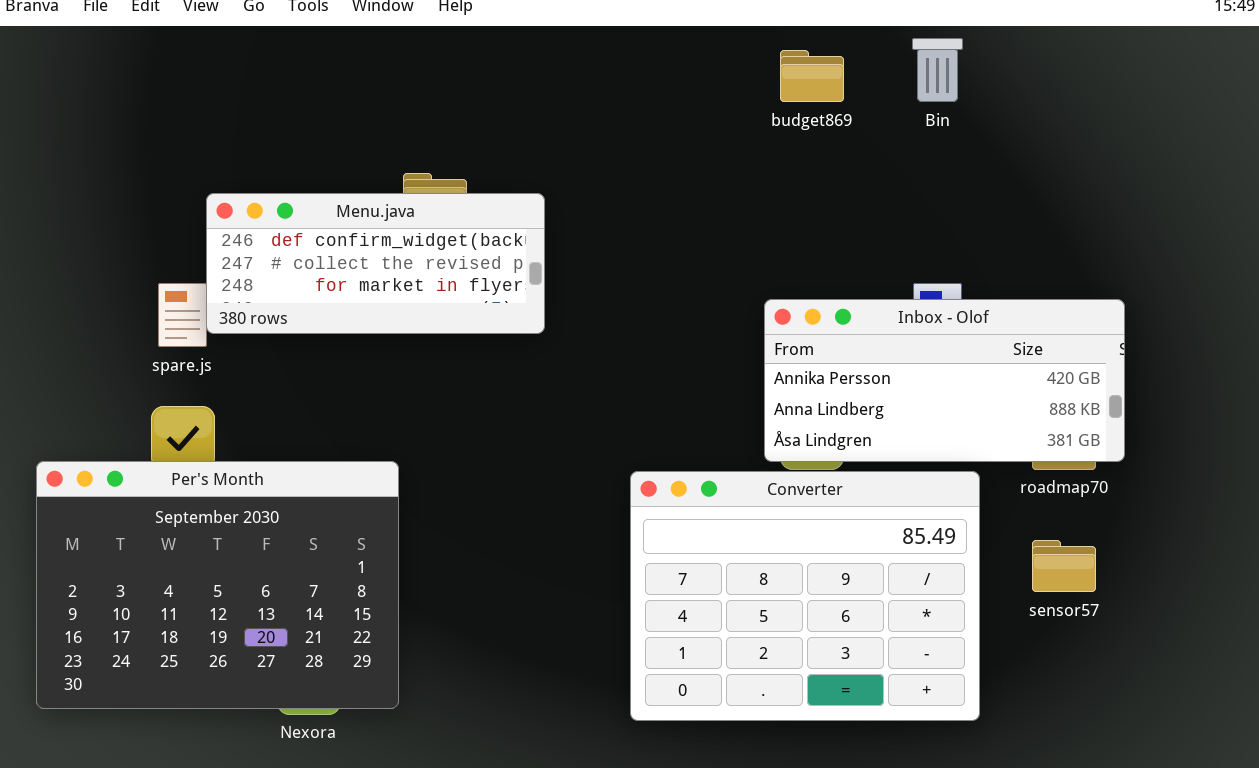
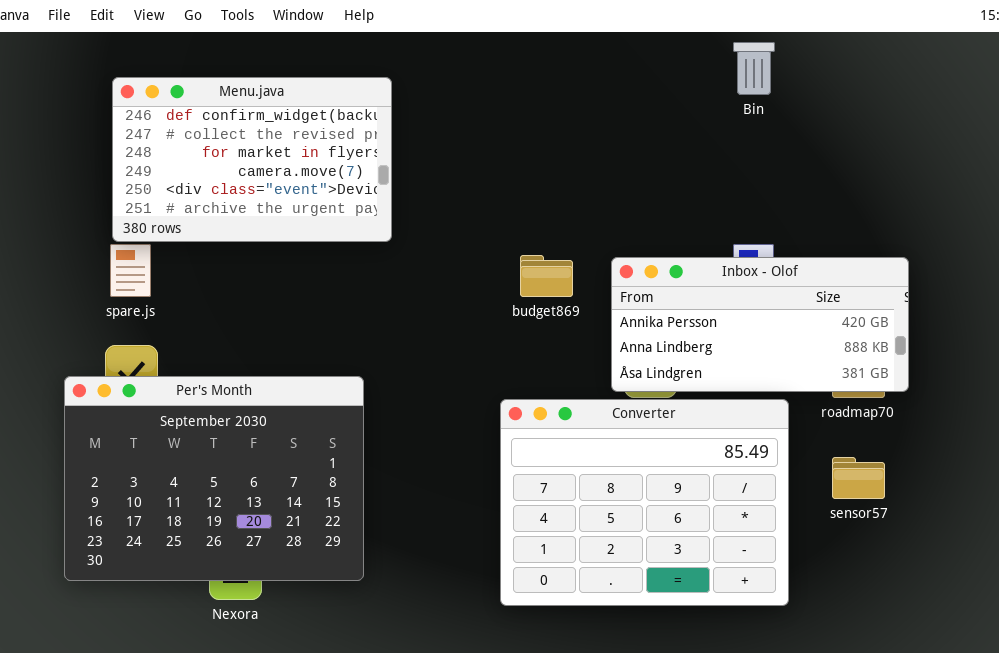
budget869: [780,50,844,102] -> [520,255,573,297], moved
Menu.java: [206,193,545,334] -> [112,77,392,242], moved, resized
Per's Month: [36,461,399,709] -> [64,376,364,581], moved

